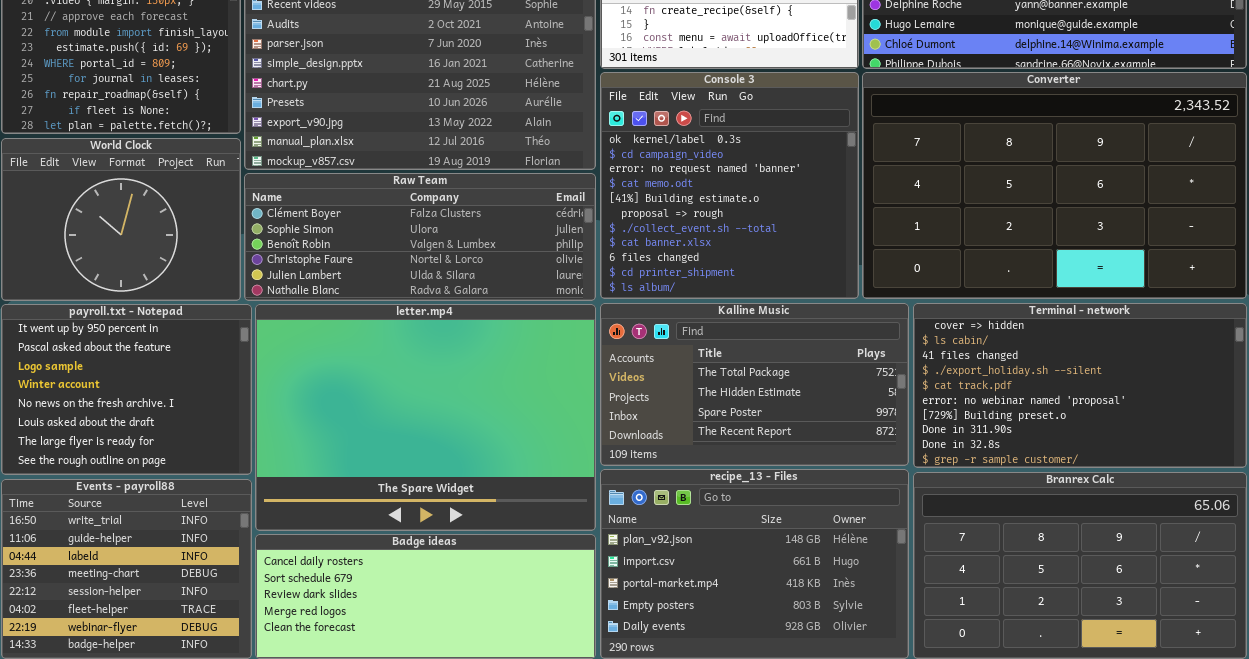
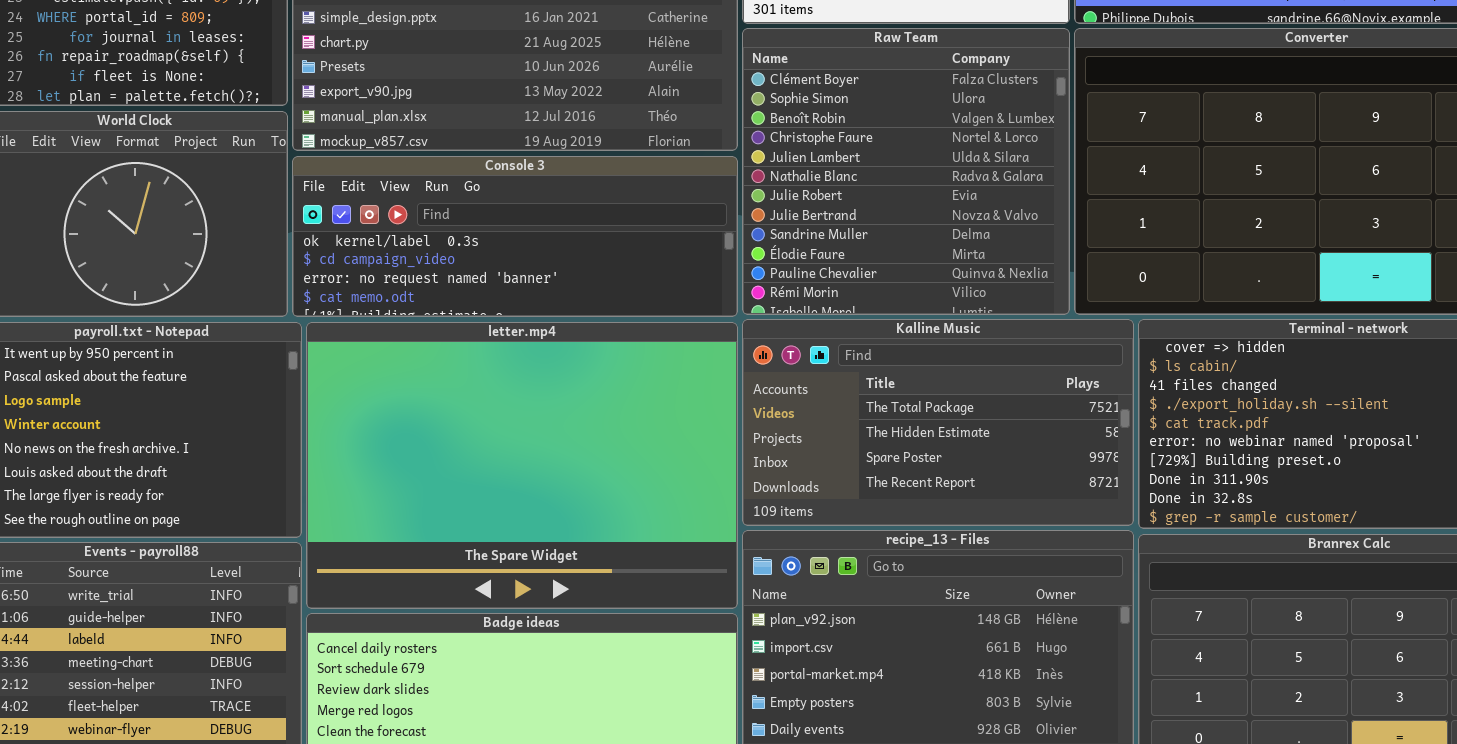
Console 3: [600,72,859,299] -> [292,156,738,317], moved, resized
Raw Team: [244,173,596,301] -> [742,28,1070,315], moved, resized

